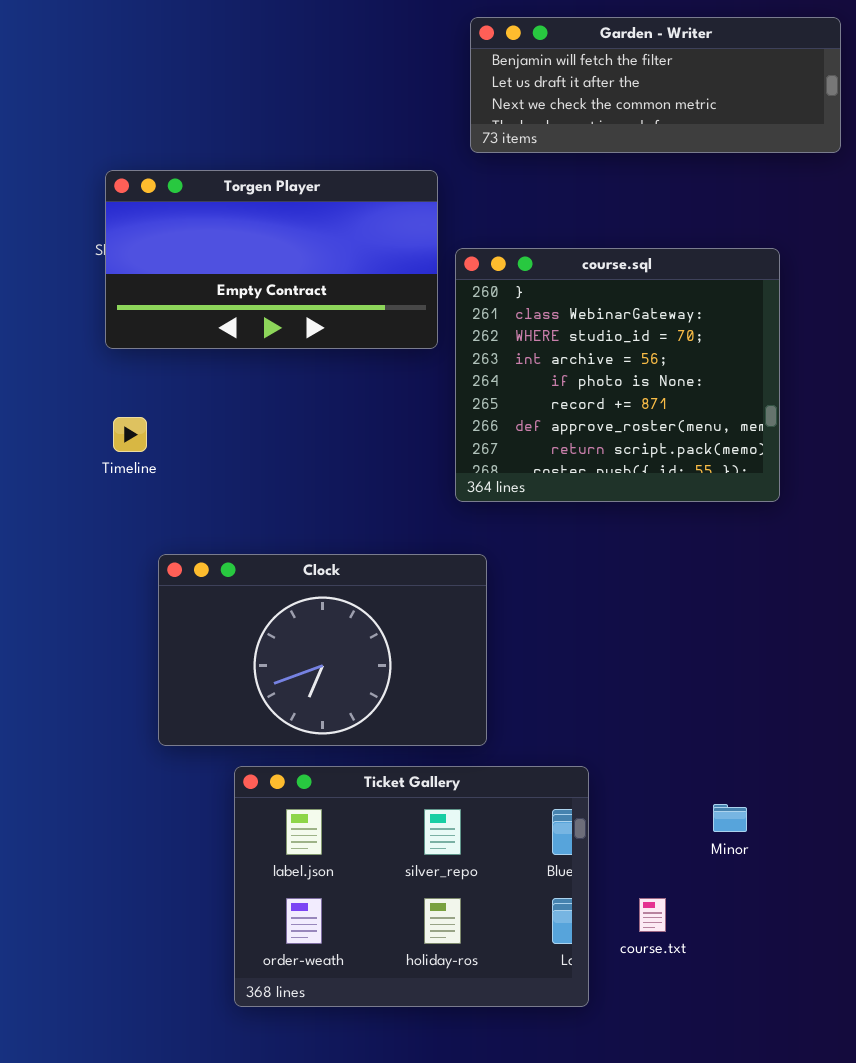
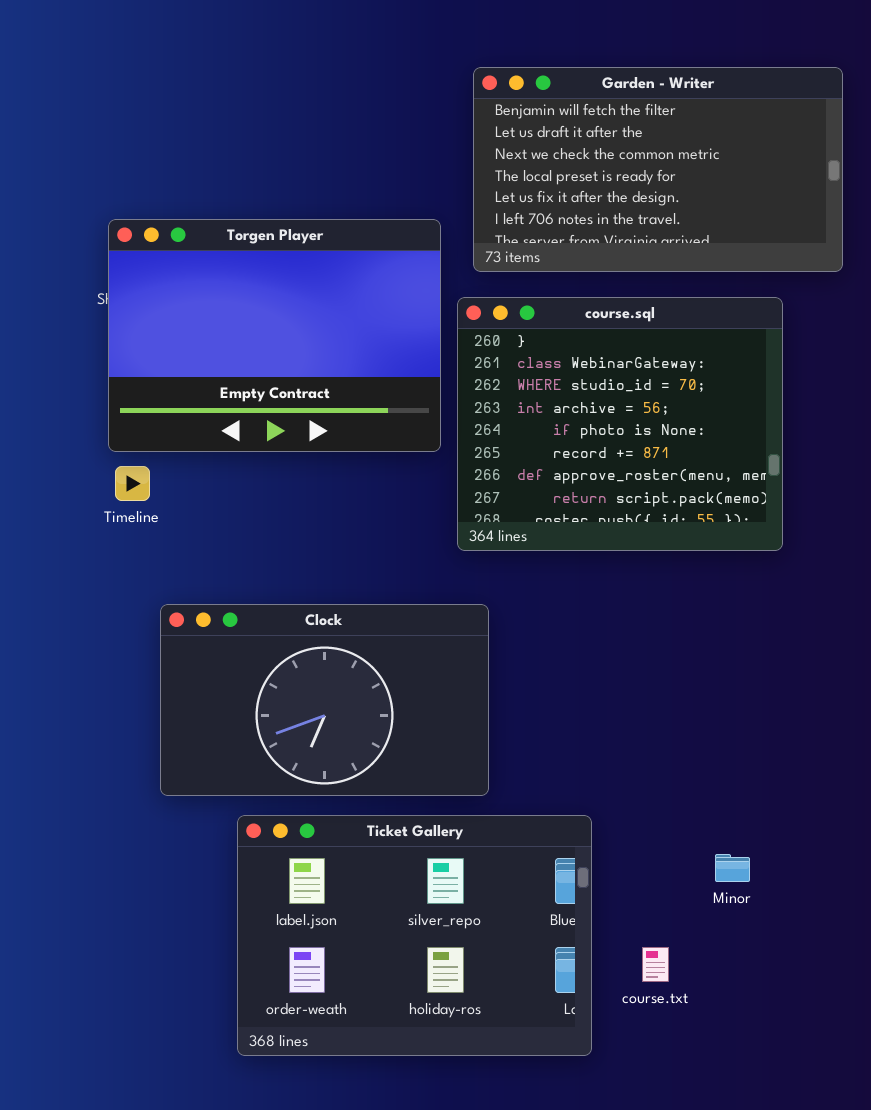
Garden - Writer: [470,17,841,153] -> [473,67,843,272], resized
Torgen Player: [105,170,438,349] -> [108,219,441,452], resized

